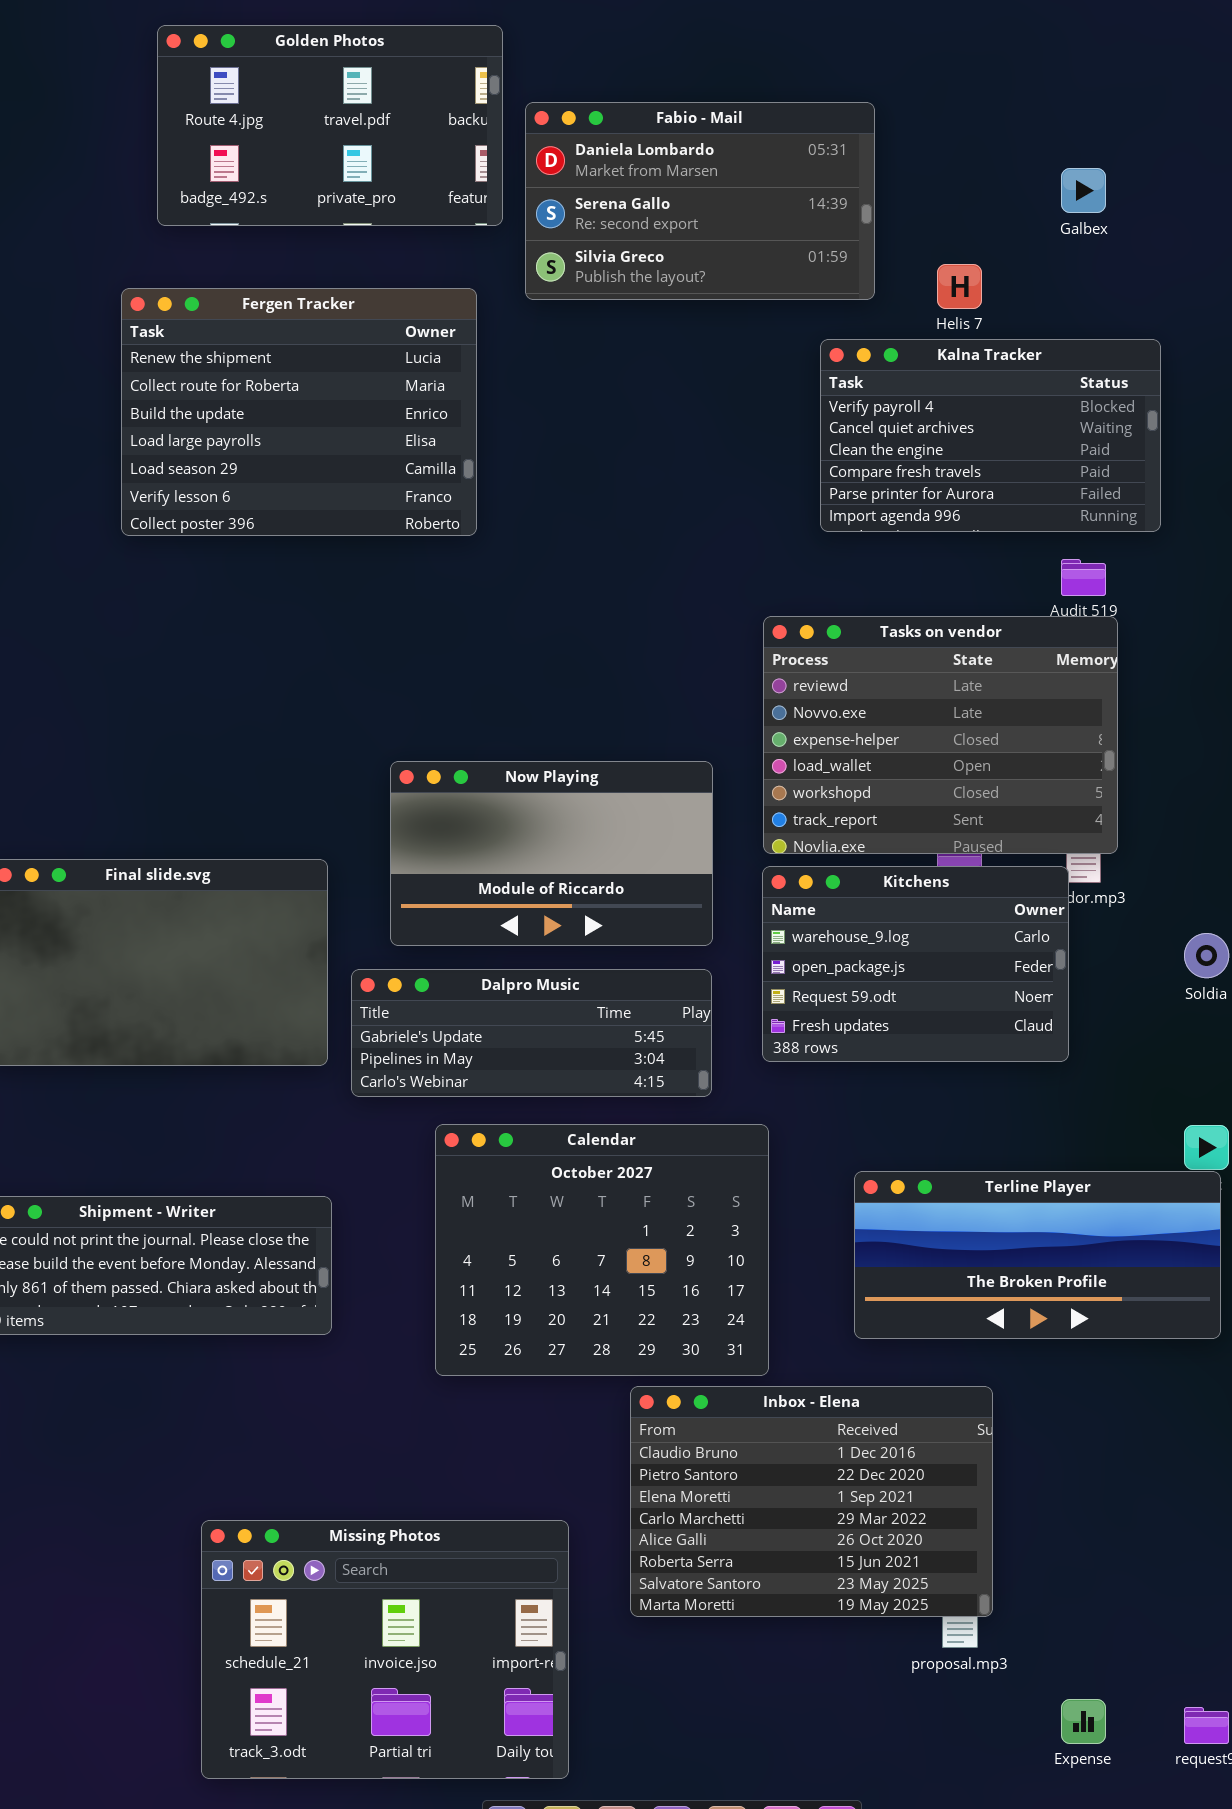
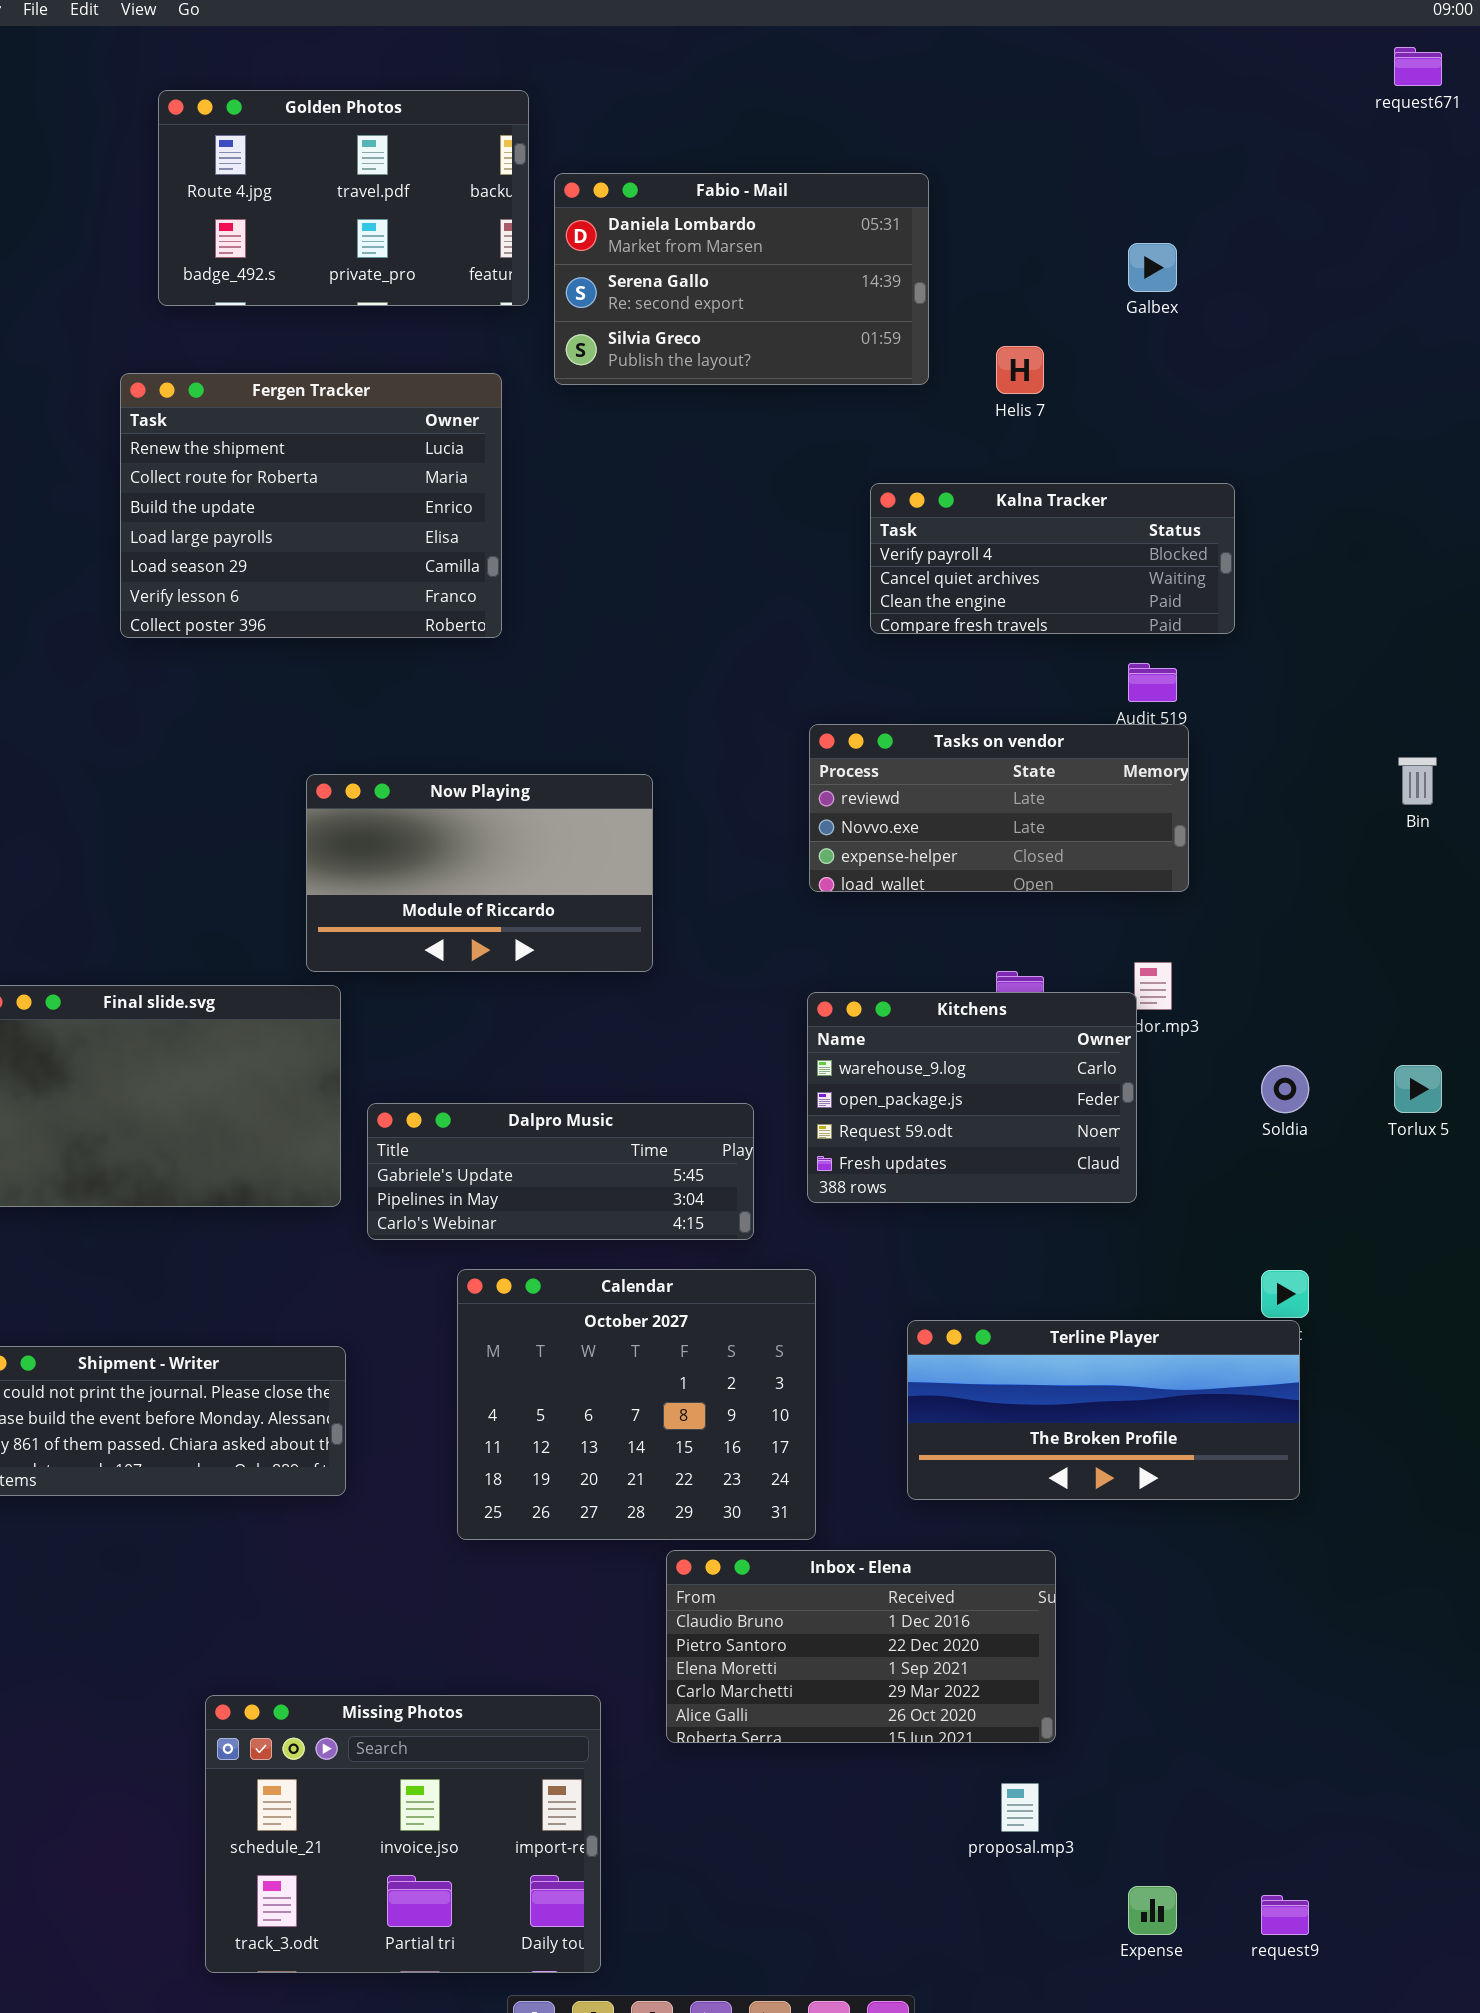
Kalna Tracker: [820,339,1161,532] -> [870,483,1235,634], resized
Tasks on vendor: [763,616,1118,854] -> [809,724,1189,892], resized
Now Playing: [390,761,713,946] -> [306,774,653,972], moved
Inbox - Elena: [630,1386,993,1617] -> [666,1550,1056,1743], resized

